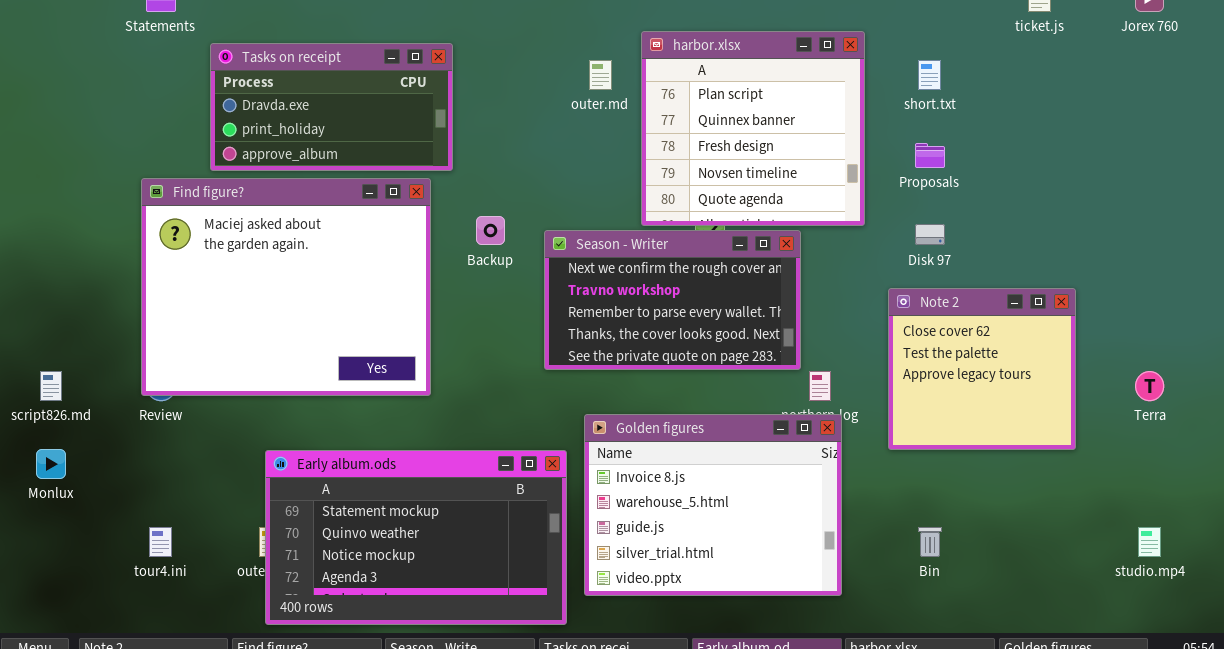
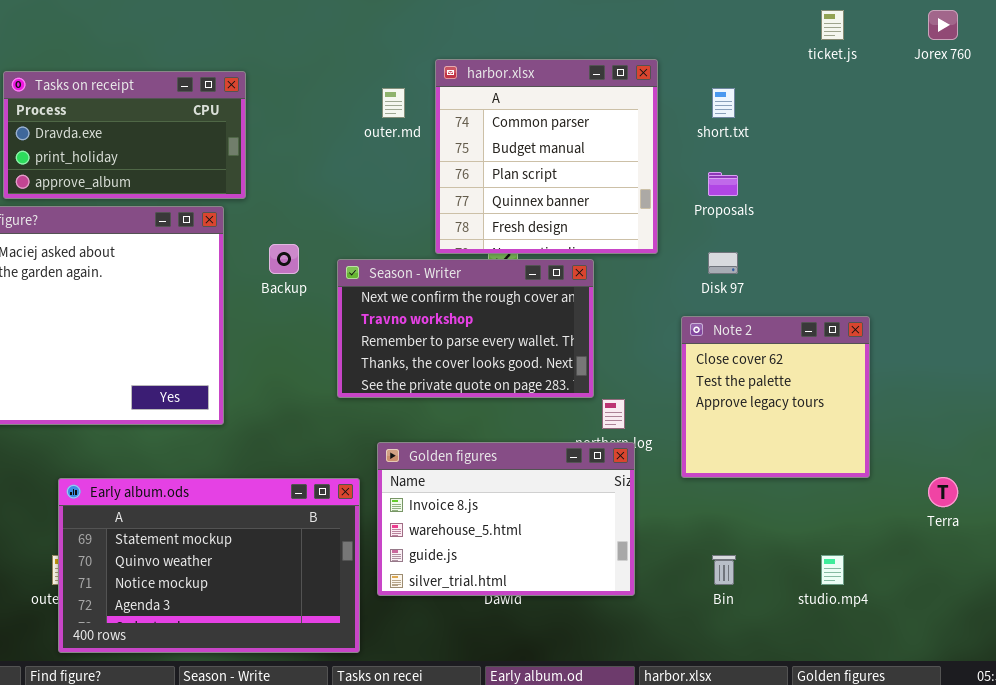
harbor.xlsx: [641,31,865,226] -> [435,59,658,254], scrolled up 2 rows
Terra: [1135,371,1164,401] -> [928,477,958,507], moved
Golden figures: [584,414,842,596] -> [377,442,635,596], resized
studio.mp4: [1138,527,1161,557] -> [821,555,844,585], moved

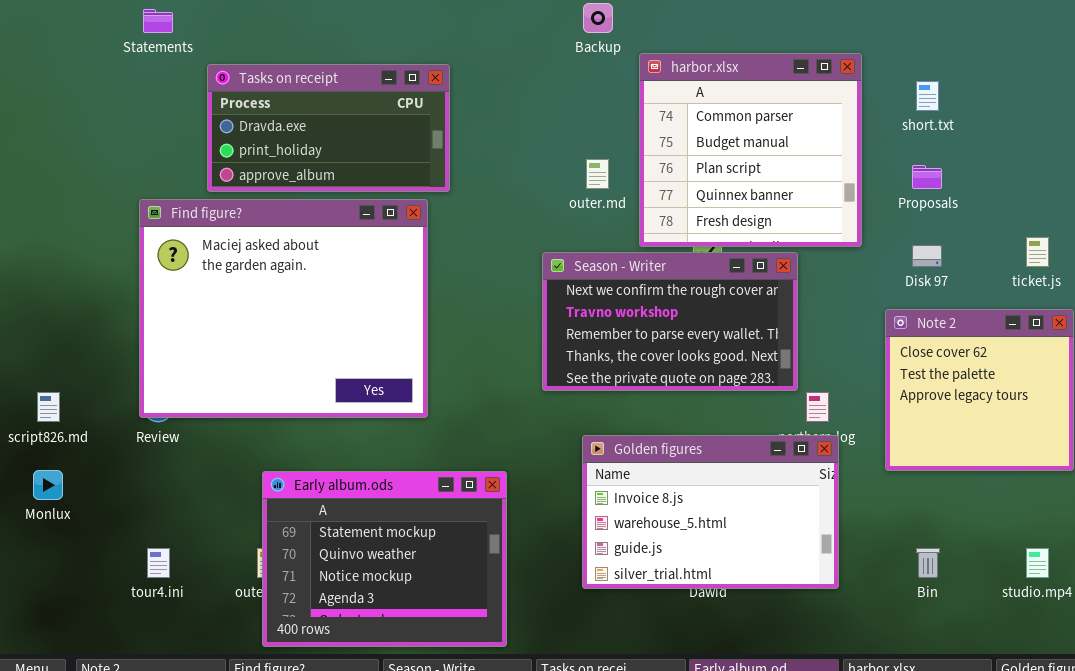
ticket.js: [821,10,844,40] -> [1026,237,1049,267], moved
outer.md: [382,88,405,118] -> [586,159,609,189], moved
Backup: [269,244,299,274] -> [583,3,613,33], moved
Early album.ods: [58,478,360,653] -> [262,471,507,647], resized

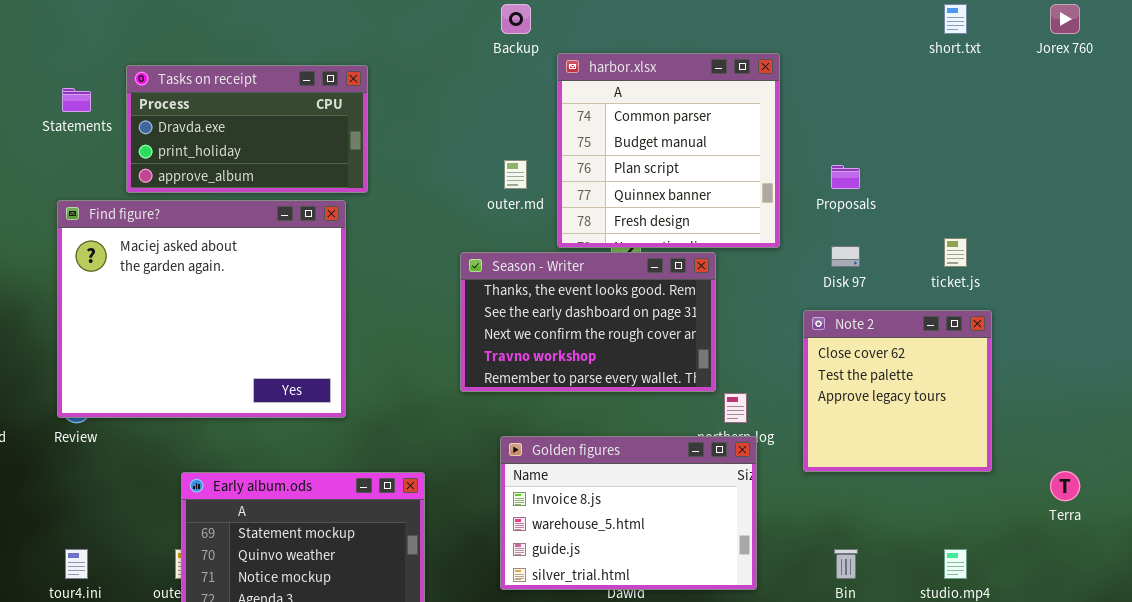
Statements: [143,9,173,33] -> [62,88,91,112], moved
short.txt: [916,81,939,111] -> [944,4,967,34], moved
Season - Writer: [542,252,798,391] -> [460,252,716,392], scrolled up 2 rows

